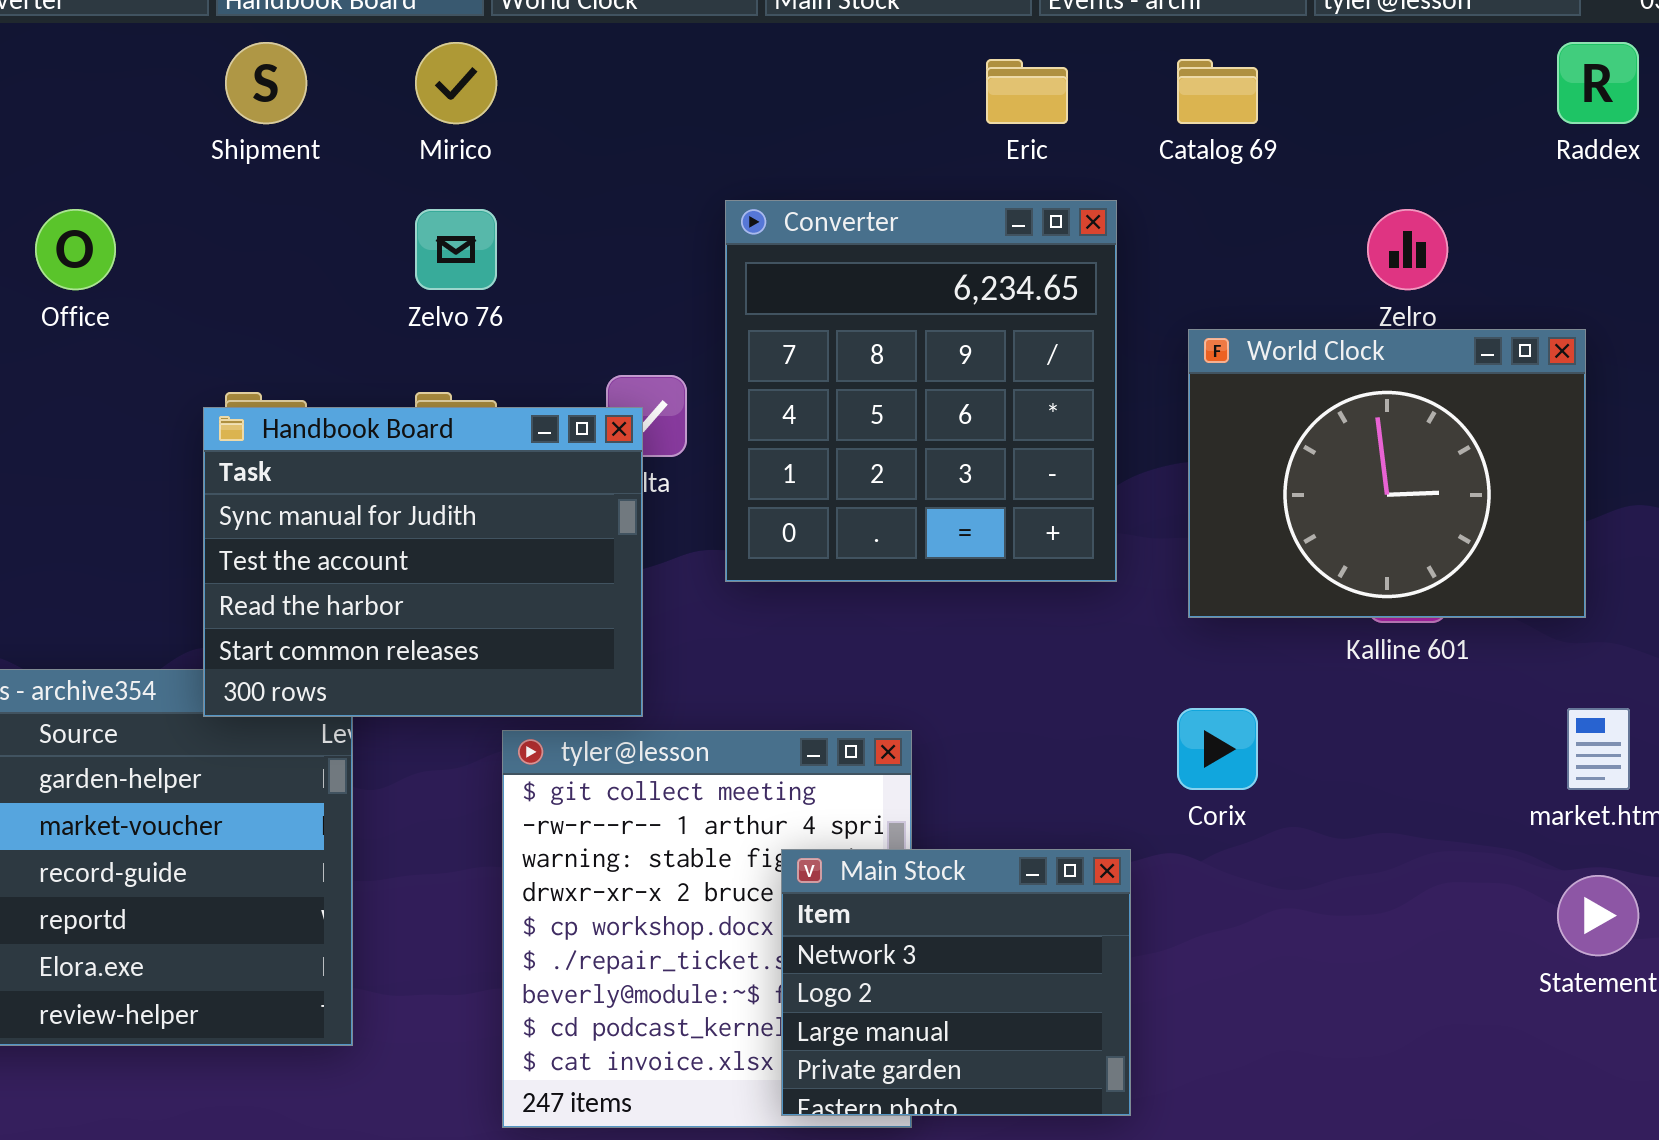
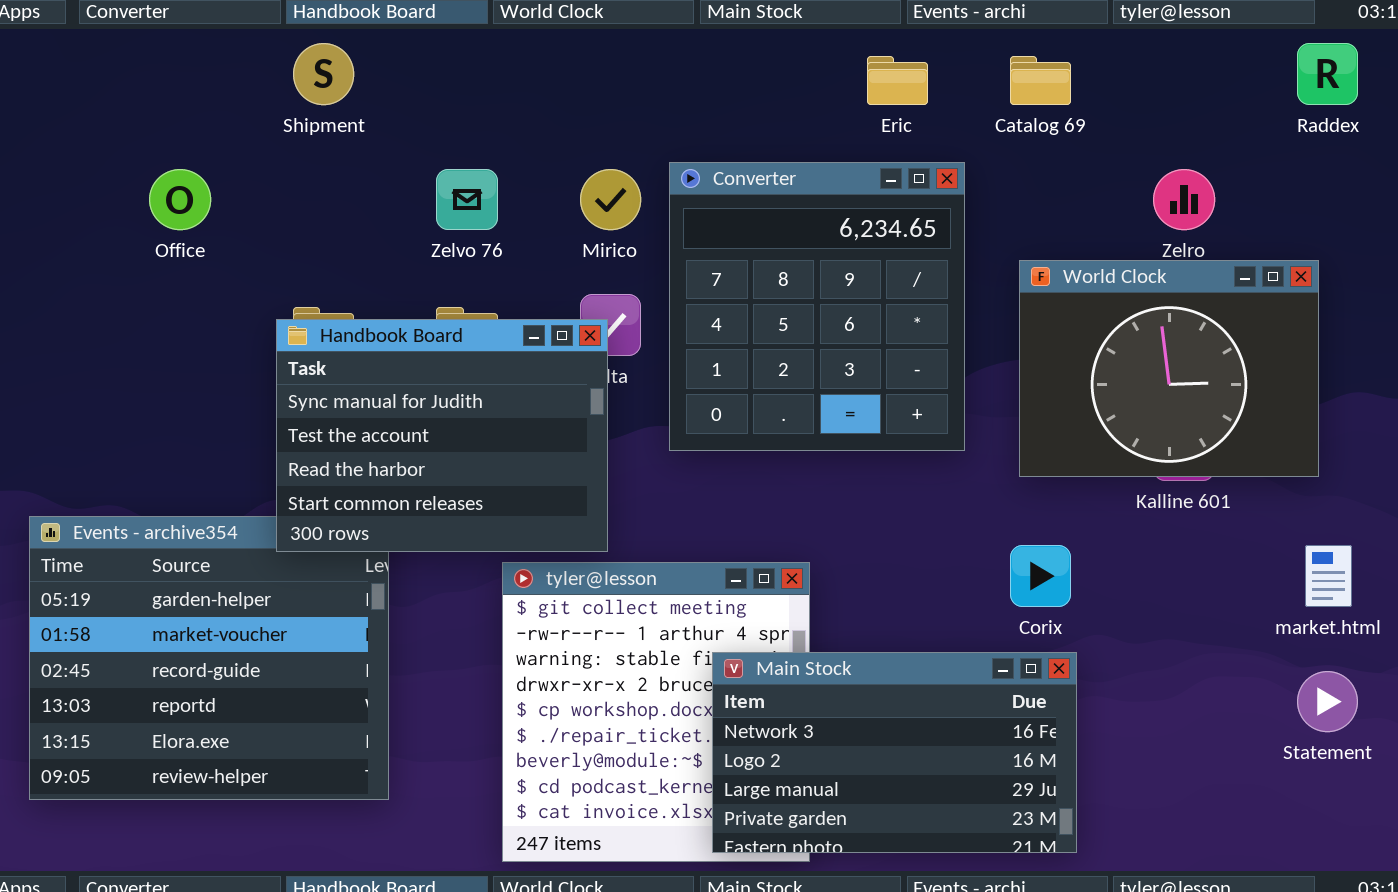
Mirico: [415,42,497,124] -> [580,169,641,230], moved
Main Stock: [781,849,1131,1116] -> [712,652,1077,853], resized

